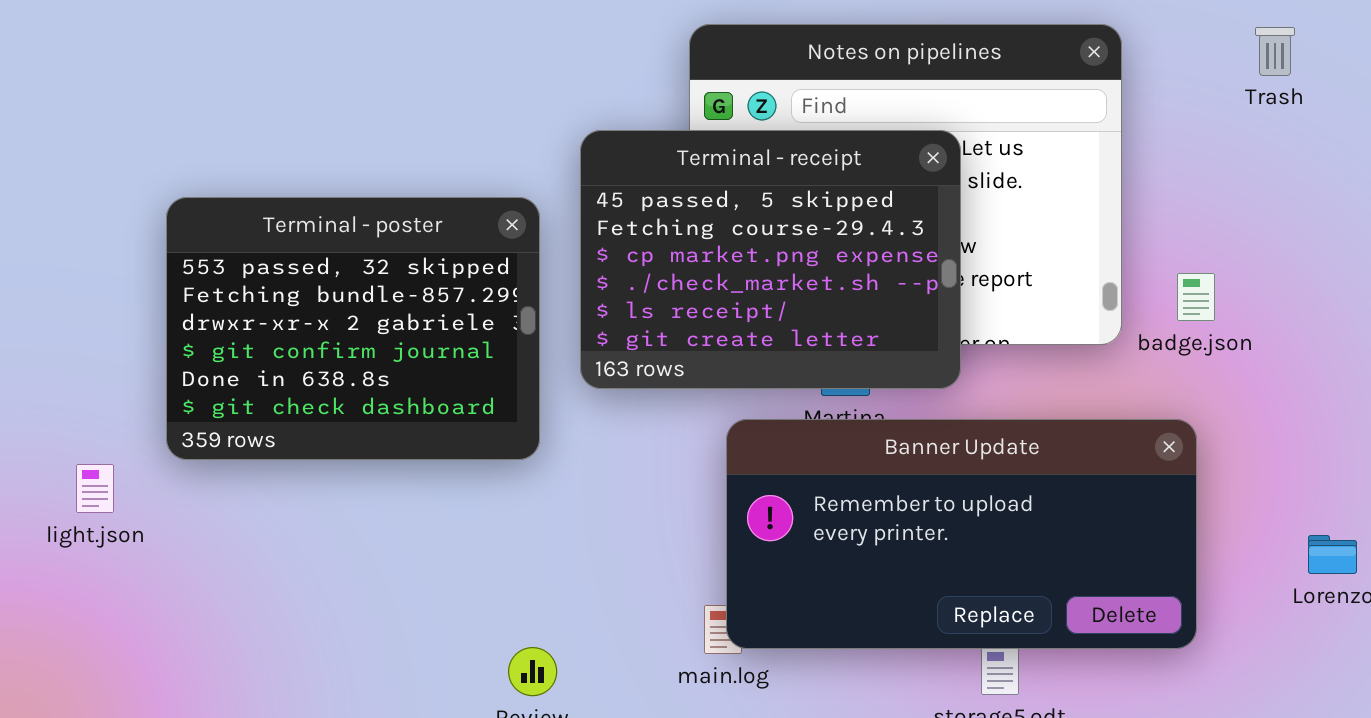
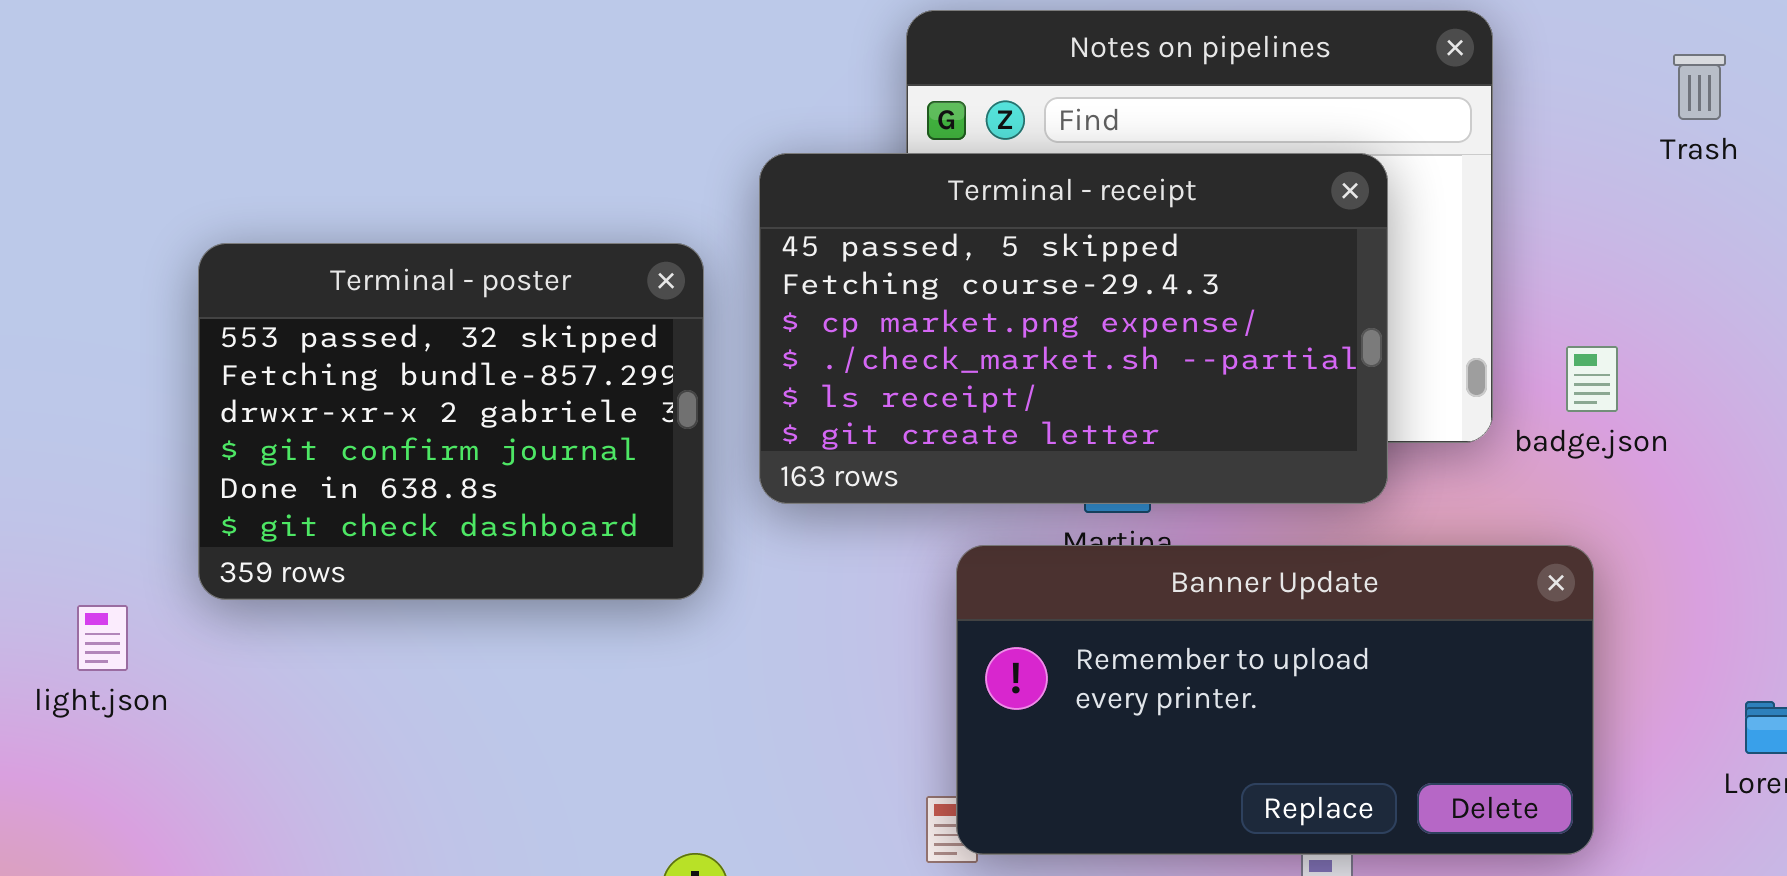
Trash: [1255,27,1295,76] -> [1673,54,1726,120], moved
Terminal - receipt: [580,130,961,389] -> [759,153,1388,504], resized

